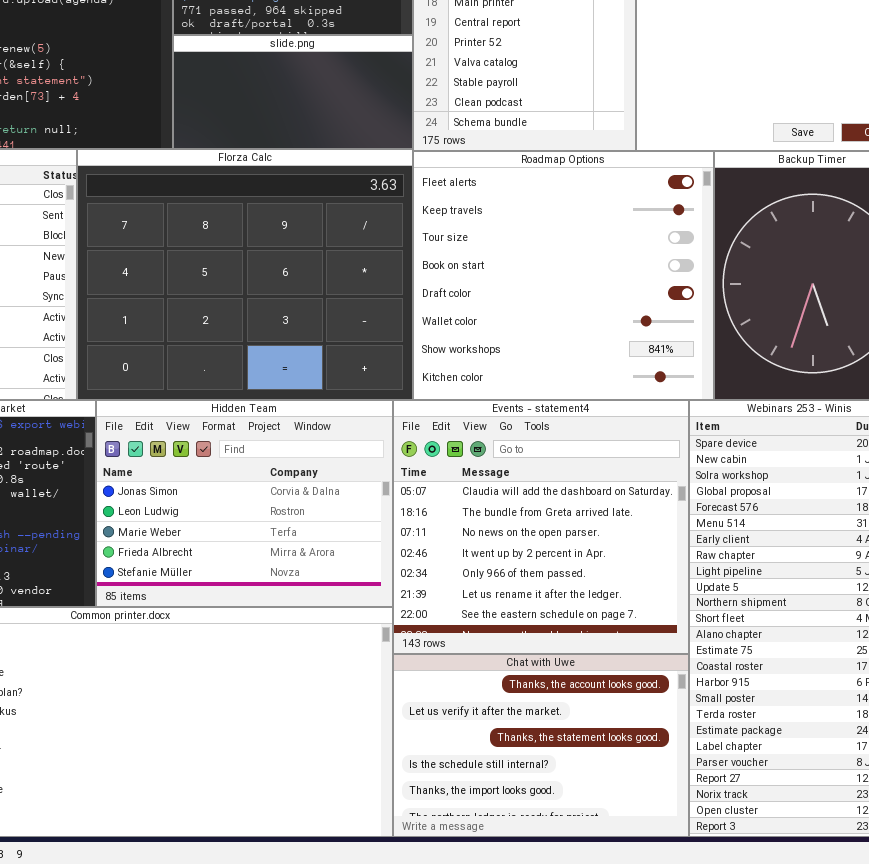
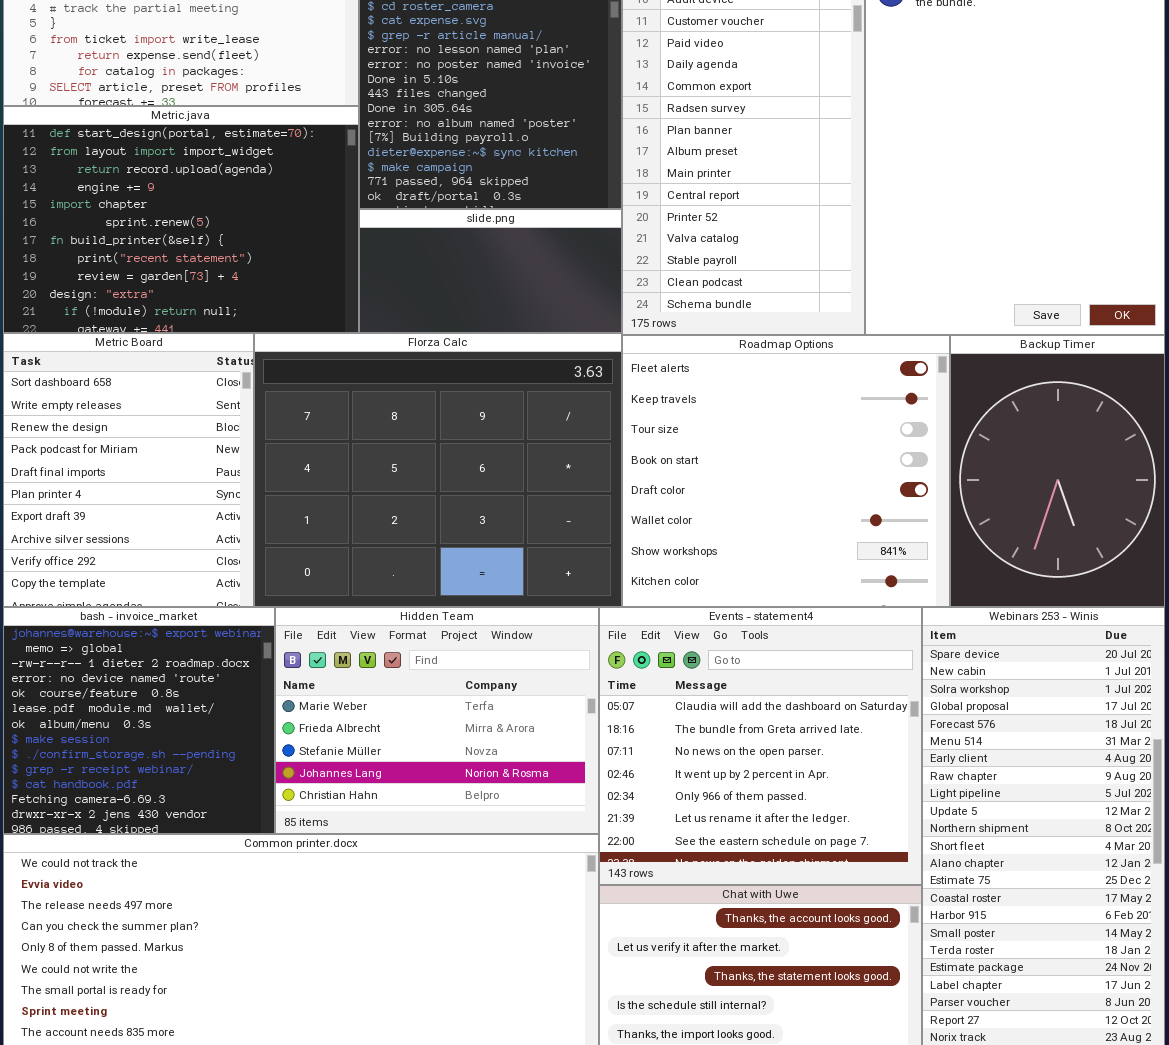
Hidden Team: [96,400,393,607] -> [275,607,599,834], scrolled down 2 rows

